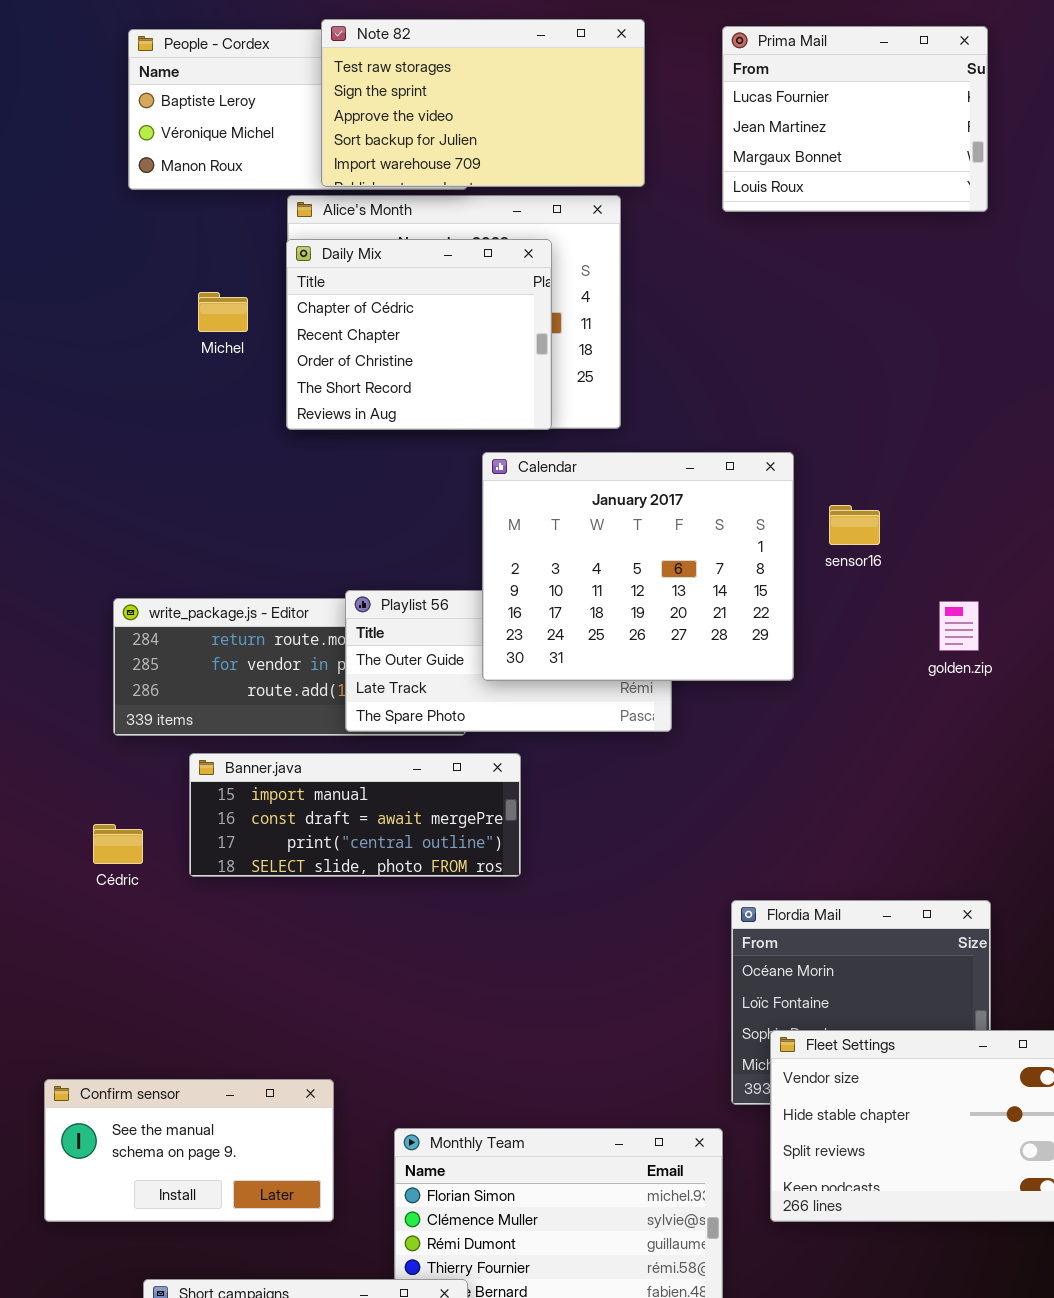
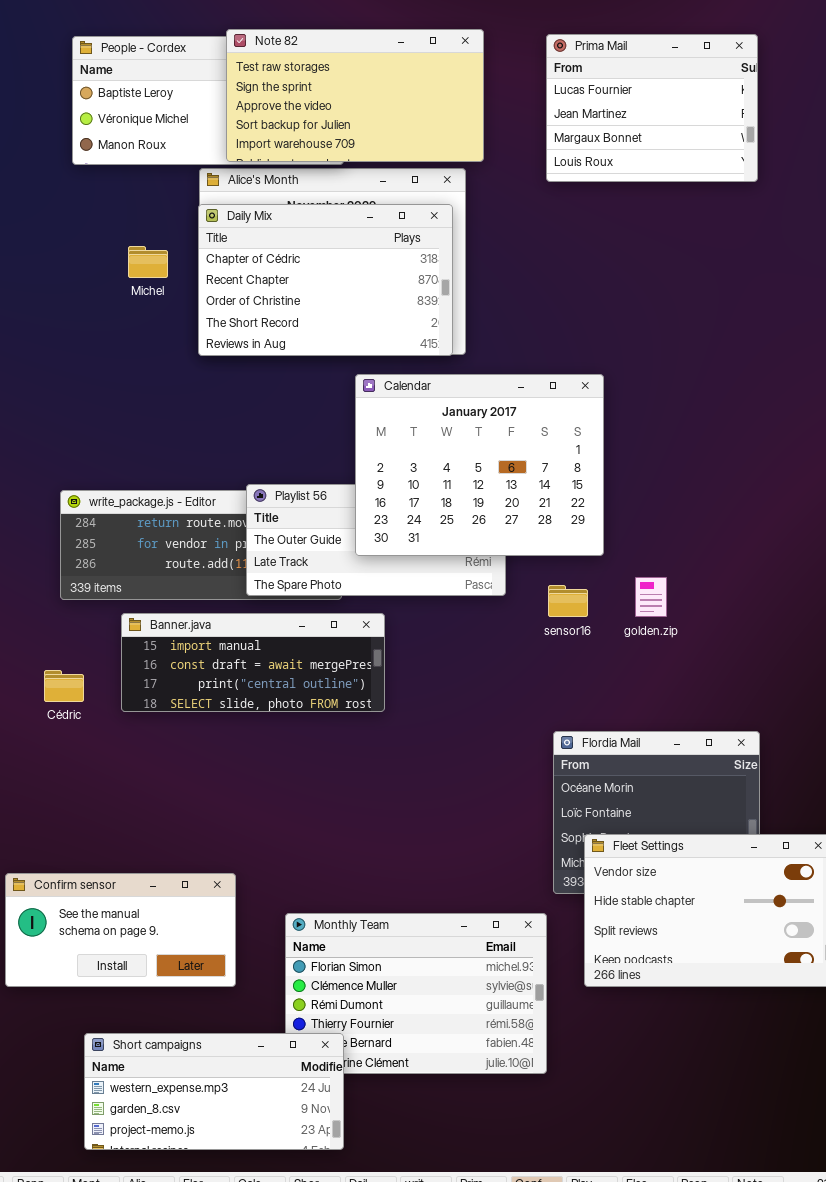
Daily Mix: [286,239,552,430] -> [198,204,453,356], resized
sensor16: [829,505,880,545] -> [548,585,588,617], moved
golden.zip: [939,601,979,651] -> [635,577,667,617], moved

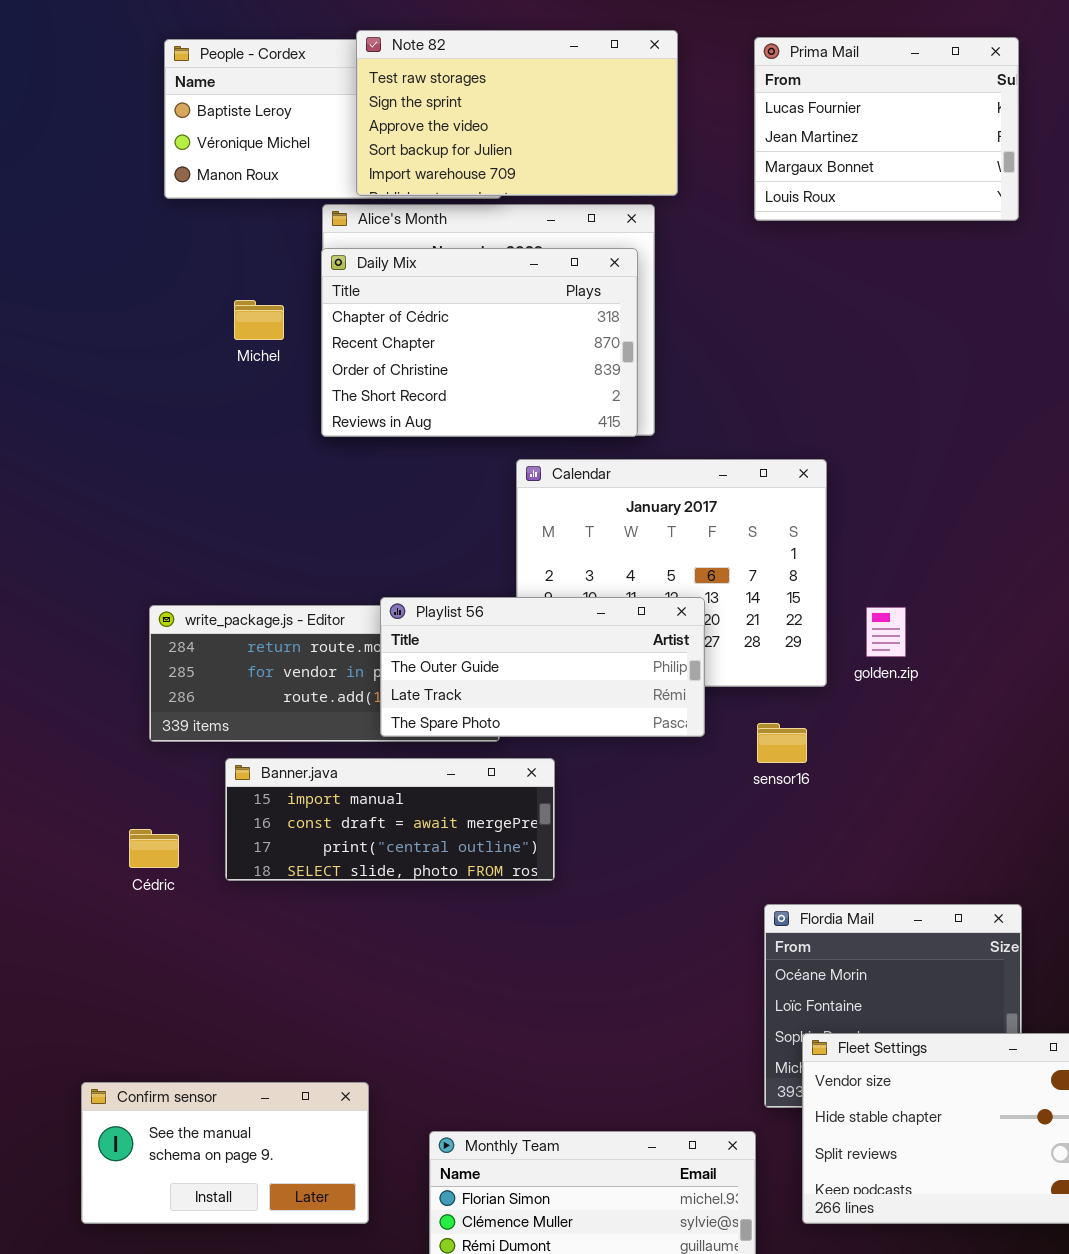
Playlist 56: [246,484,506,596] -> [380,597,705,737], raised
golden.zip: [635,577,667,617] -> [866,607,906,657], moved

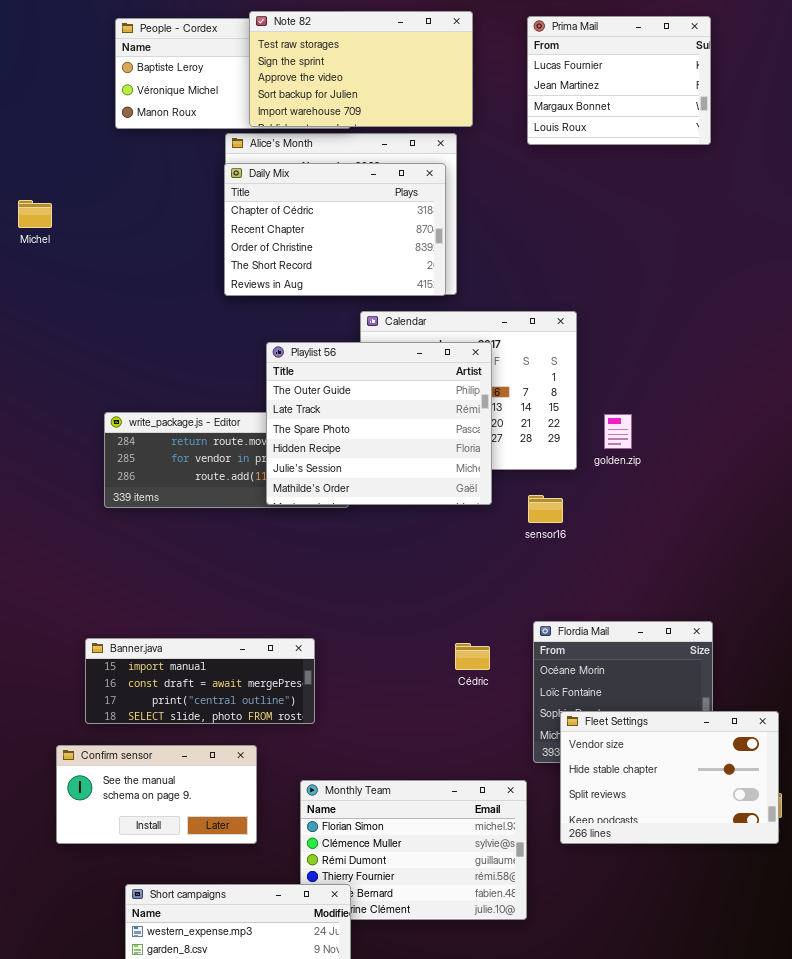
Michel: [234,300,284,340] -> [18,200,52,228], moved
Playlist 56: [380,597,705,737] -> [266,342,492,505], resized
Banner.java: [225,758,555,881] -> [85,638,315,724], moved
Cédric: [129,829,179,868] -> [455,643,490,670], moved

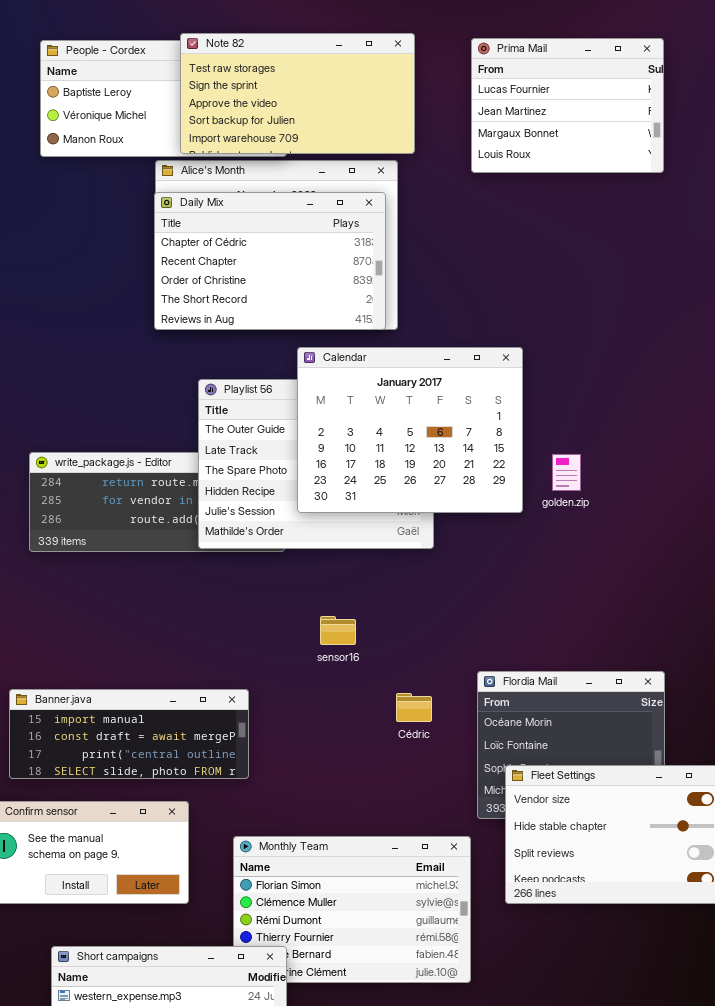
Calendar: [360,311,577,470] -> [297,347,523,513], raised
sensor16: [528,495,563,523] -> [320,616,356,645], moved

